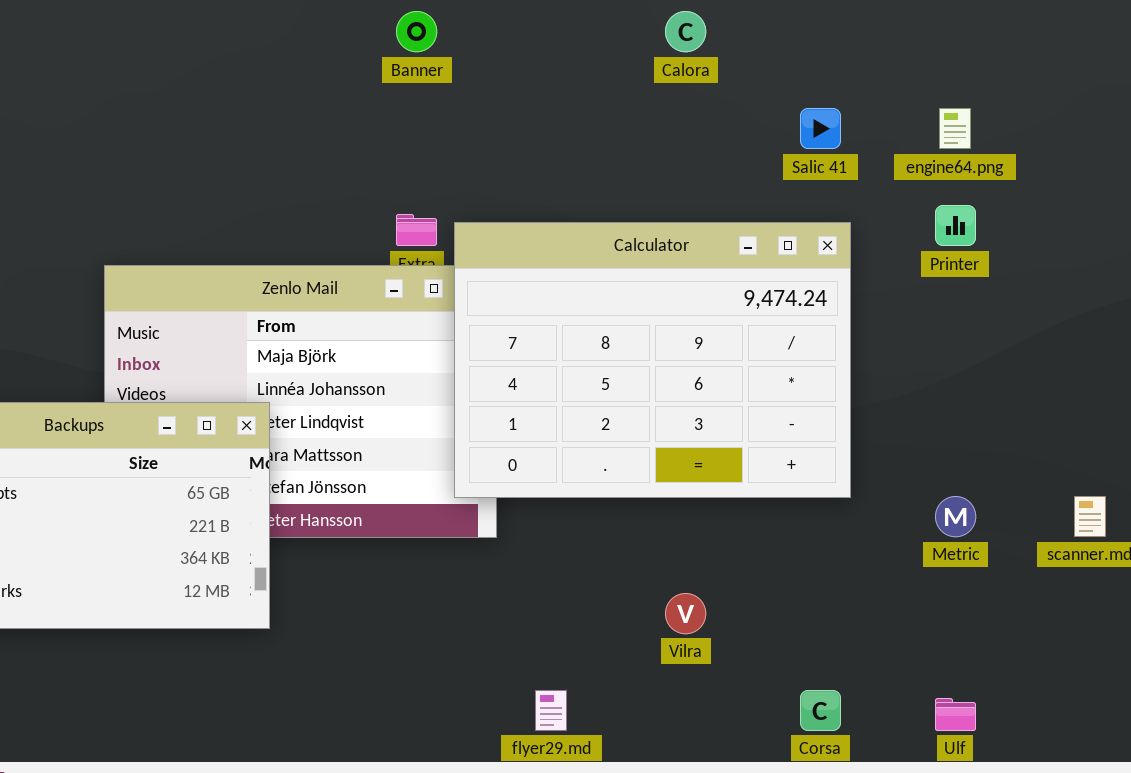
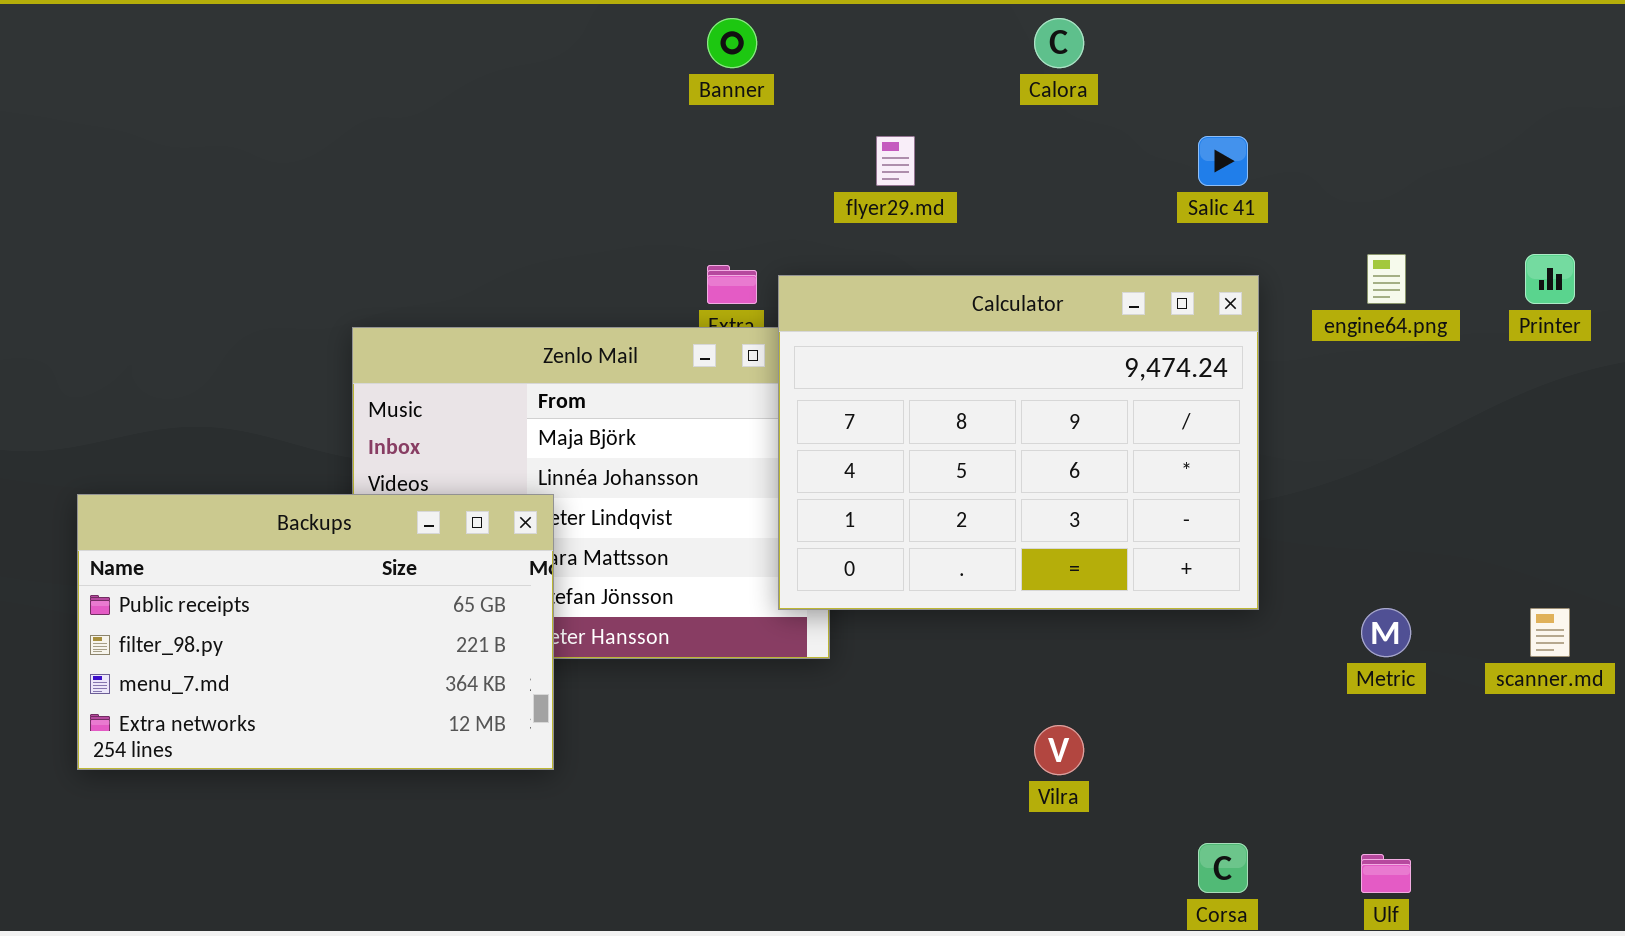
engine64.png: [939,108,971,149] -> [1367,254,1406,304], moved
Printer: [935,205,976,246] -> [1525,254,1575,304], moved
flyer29.md: [535,690,567,731] -> [876,136,915,186], moved

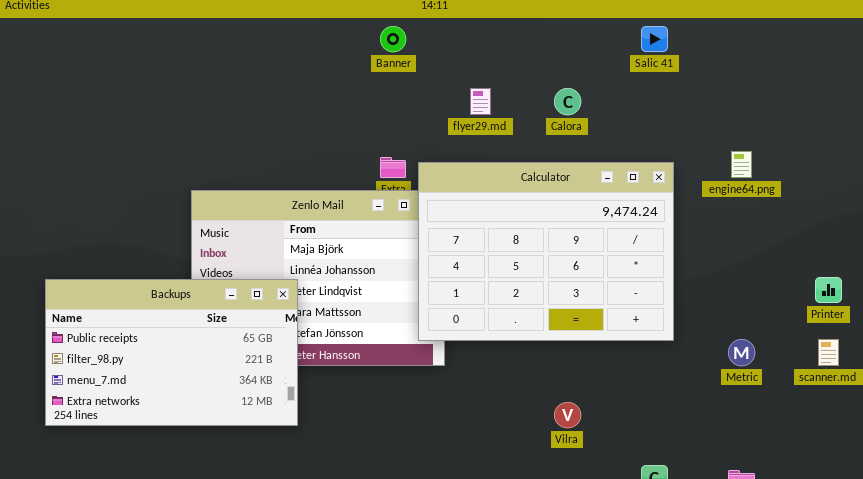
Calora: [1034,18,1084,68] -> [554,88,581,115], moved
Salic 41: [1198,136,1248,186] -> [641,26,668,52], moved
Printer: [1525,254,1575,304] -> [815,277,842,303], moved

